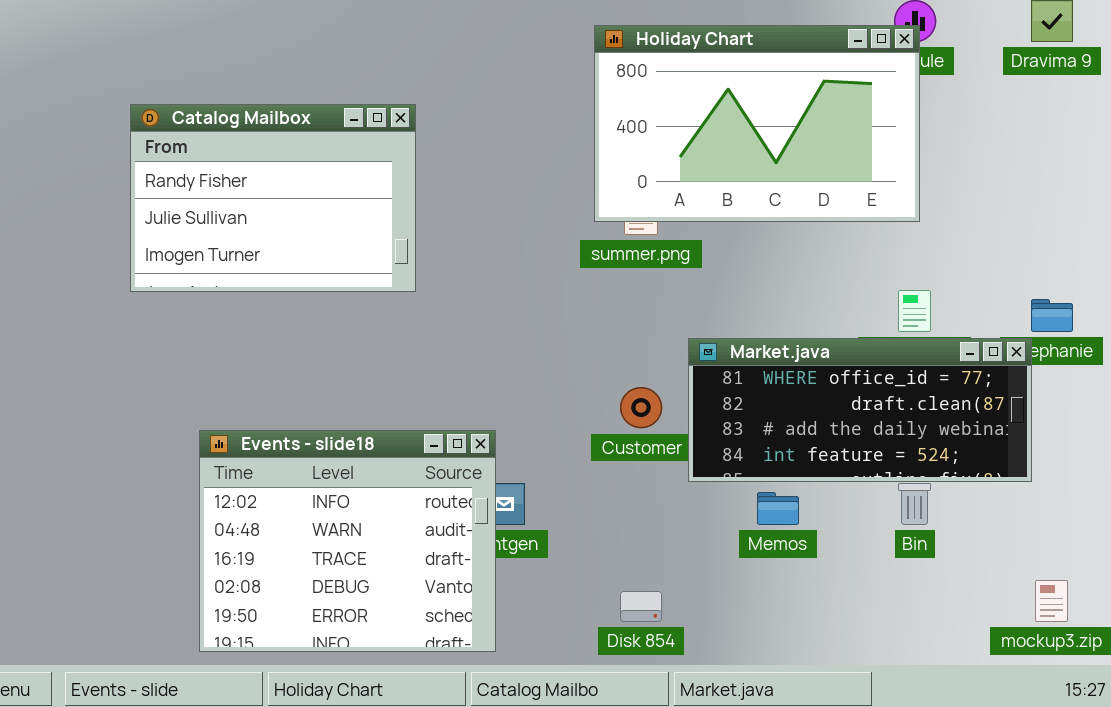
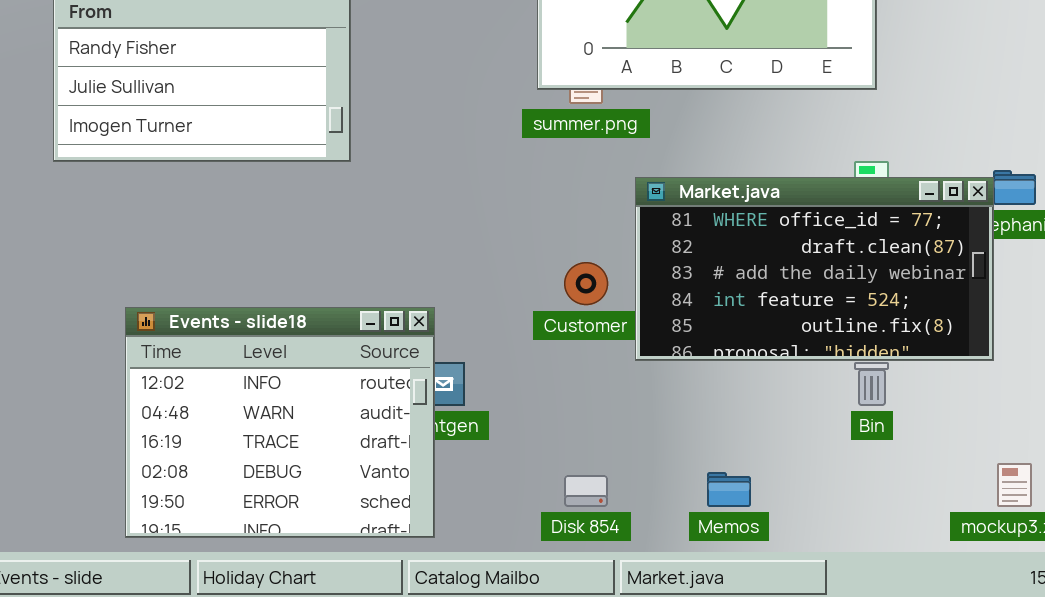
Market.java: [688,338,1032,482] -> [635,177,994,361], resized
Memos: [757,492,799,525] -> [707,472,751,507], moved

